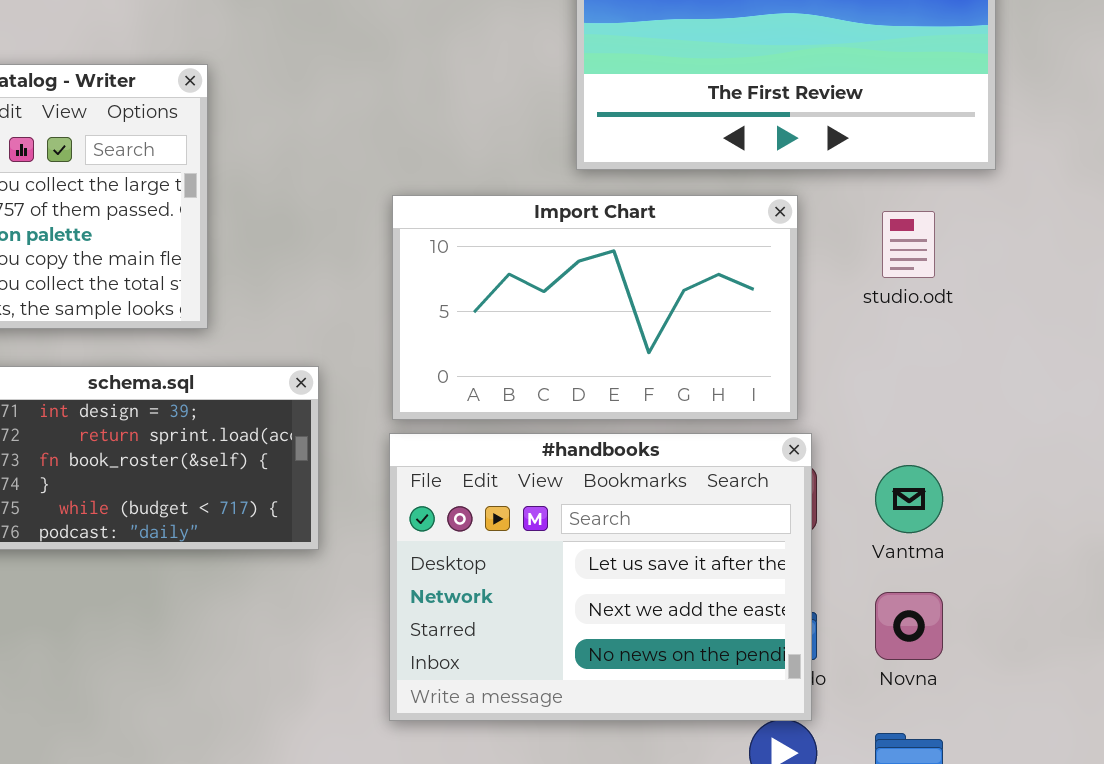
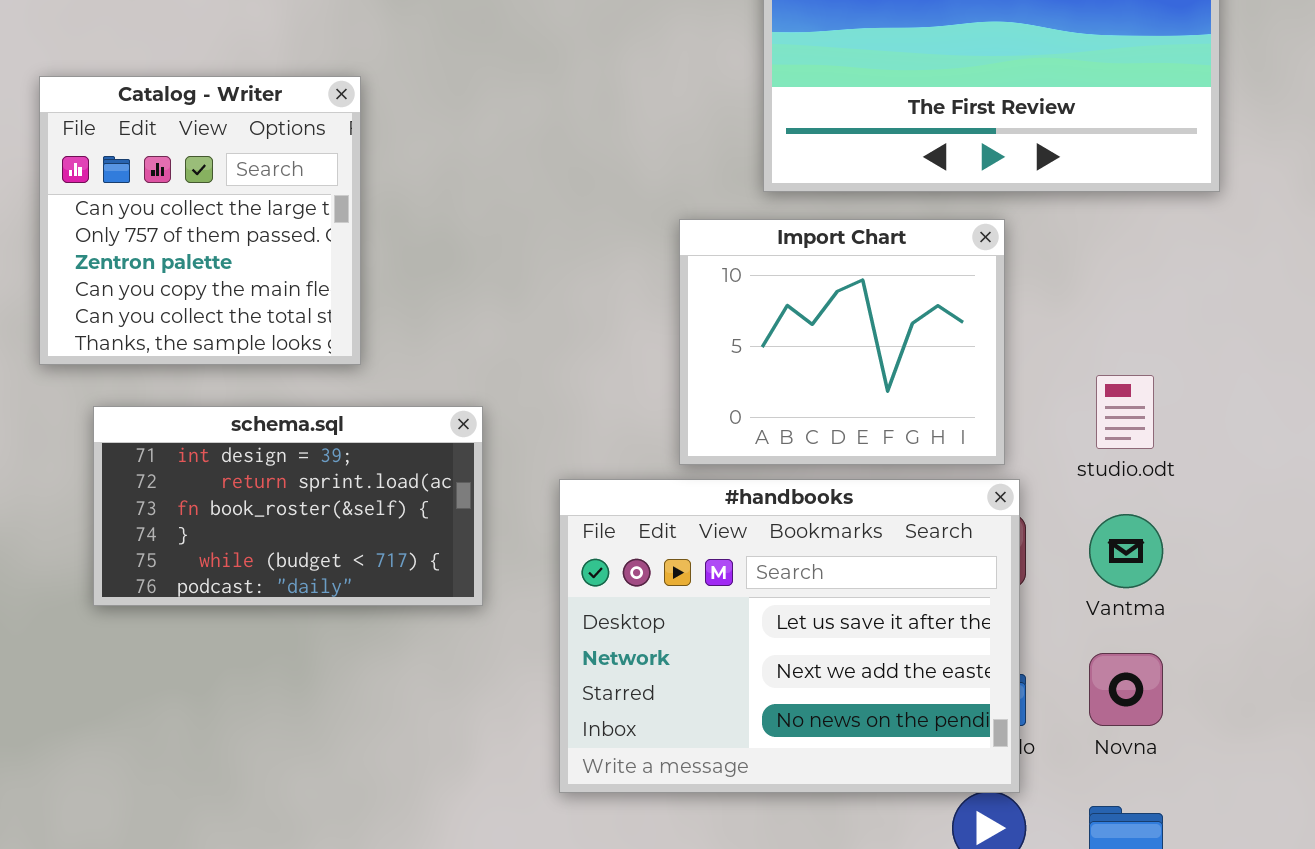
Import Chart: [392,195,798,420] -> [679,219,1005,465], resized
studio.odt: [882,211,935,278] -> [1096,375,1154,449], moved

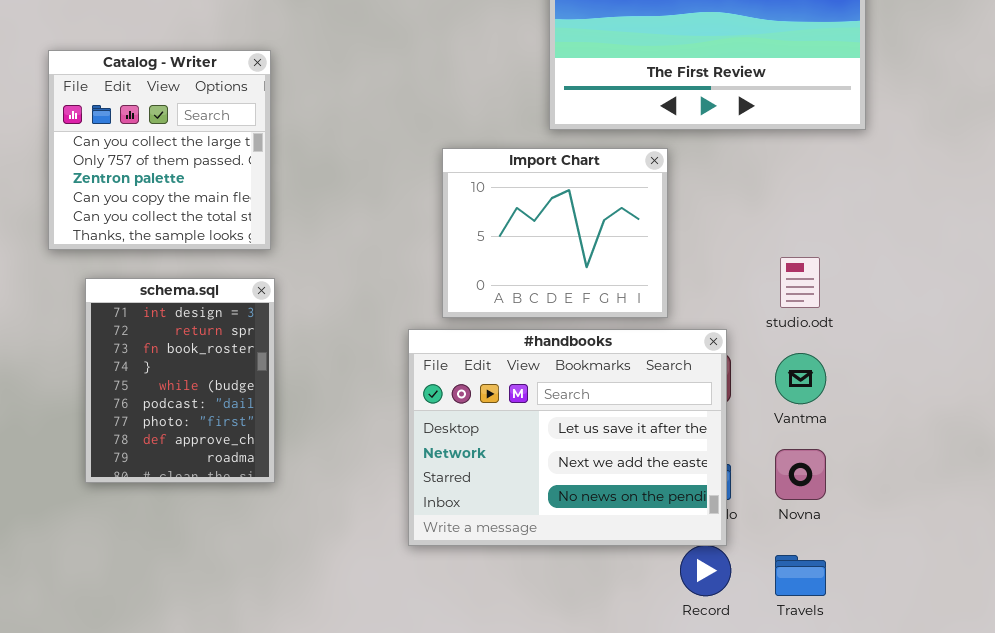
Import Chart: [679,219,1005,465] -> [442,148,668,318], moved
schema.sql: [93,406,483,606] -> [85,278,275,483], resized

